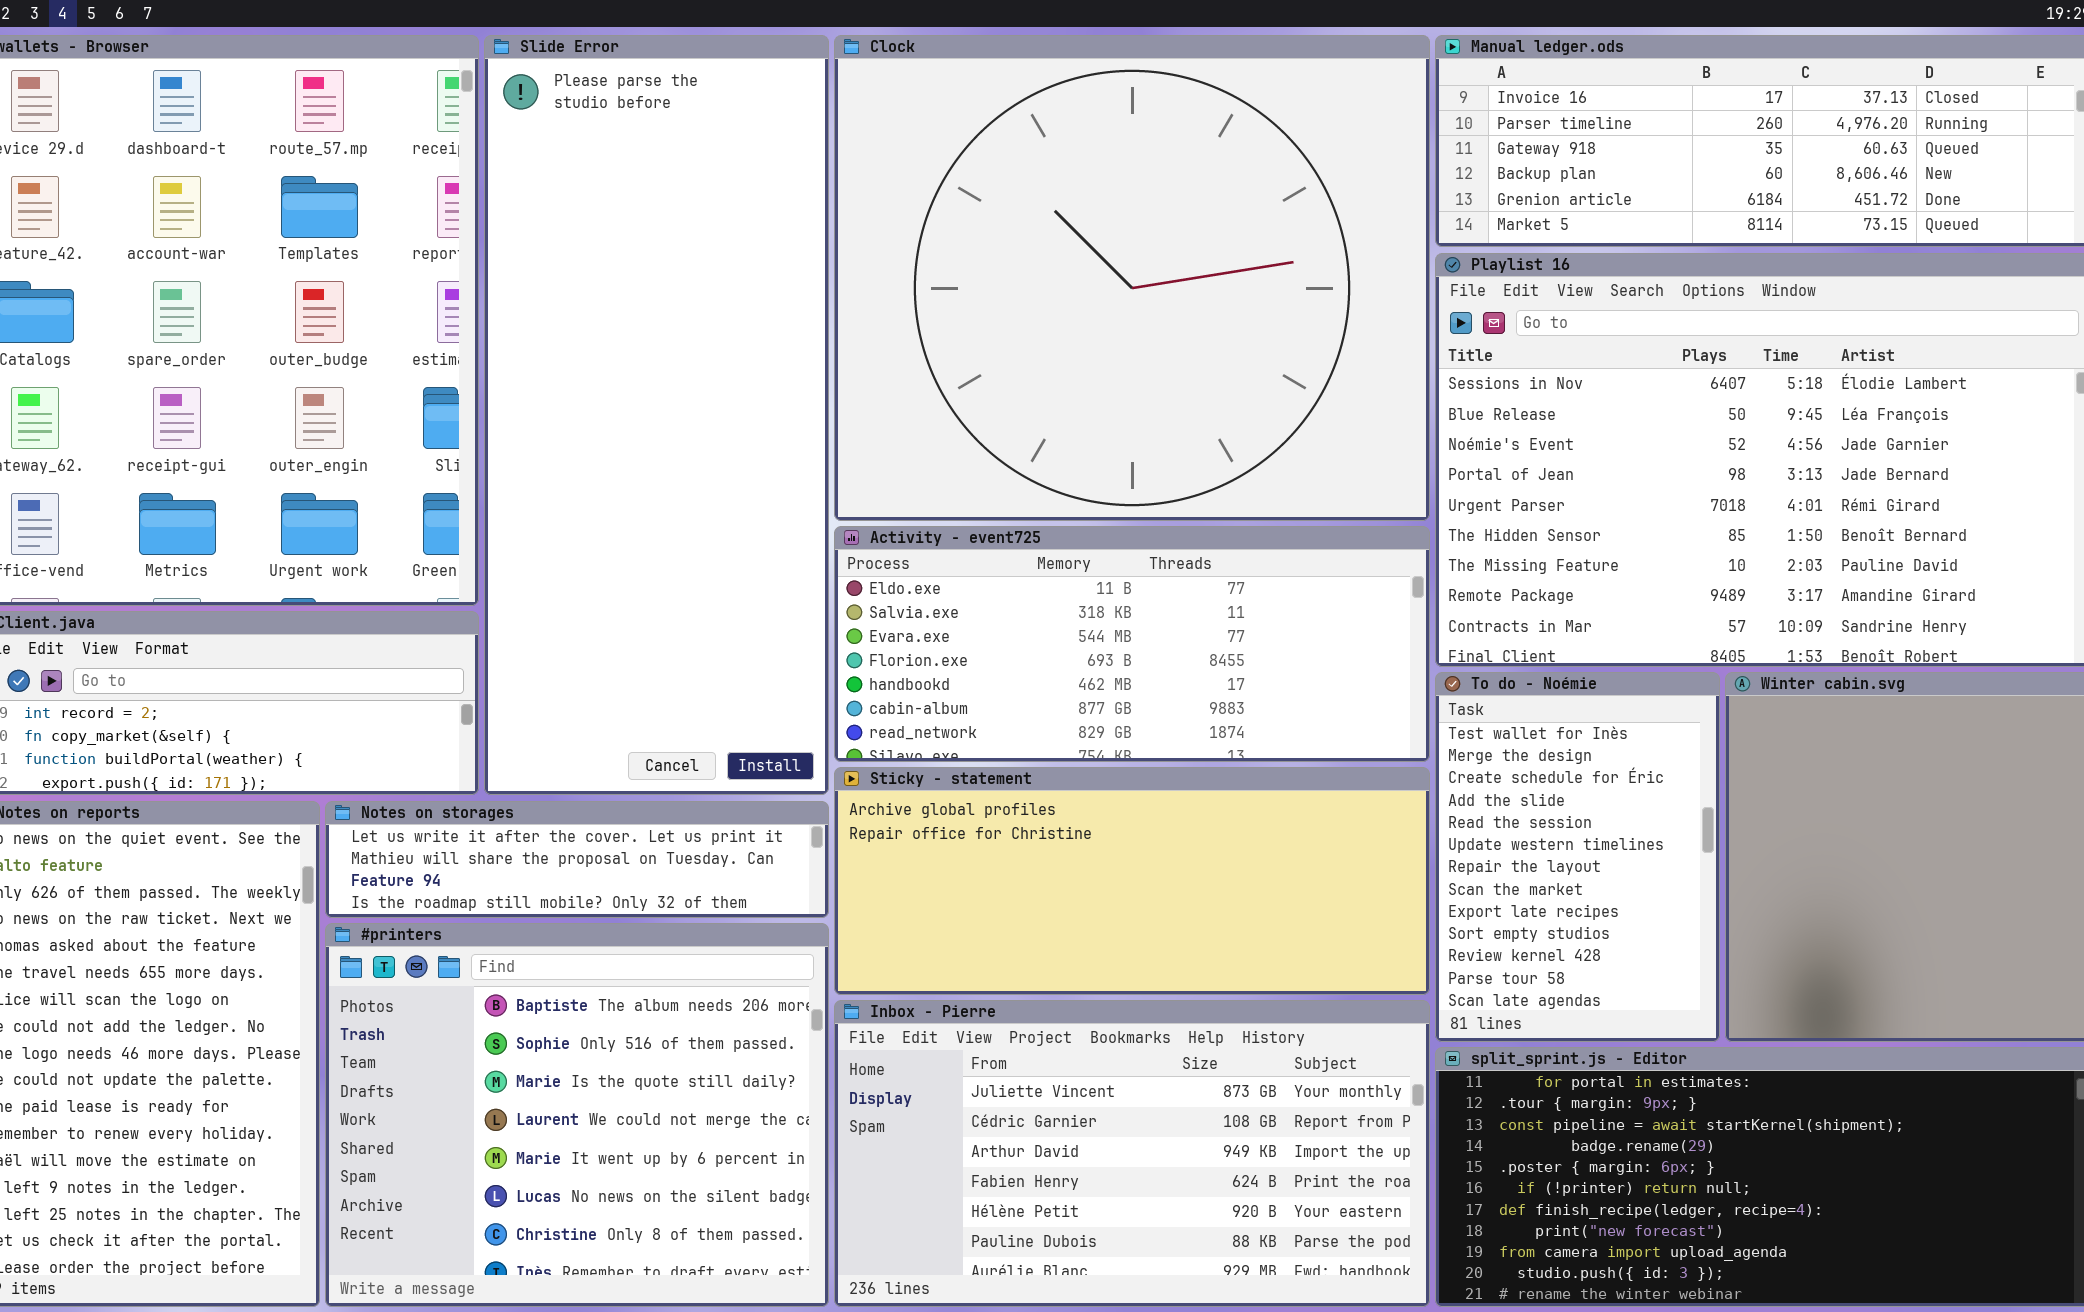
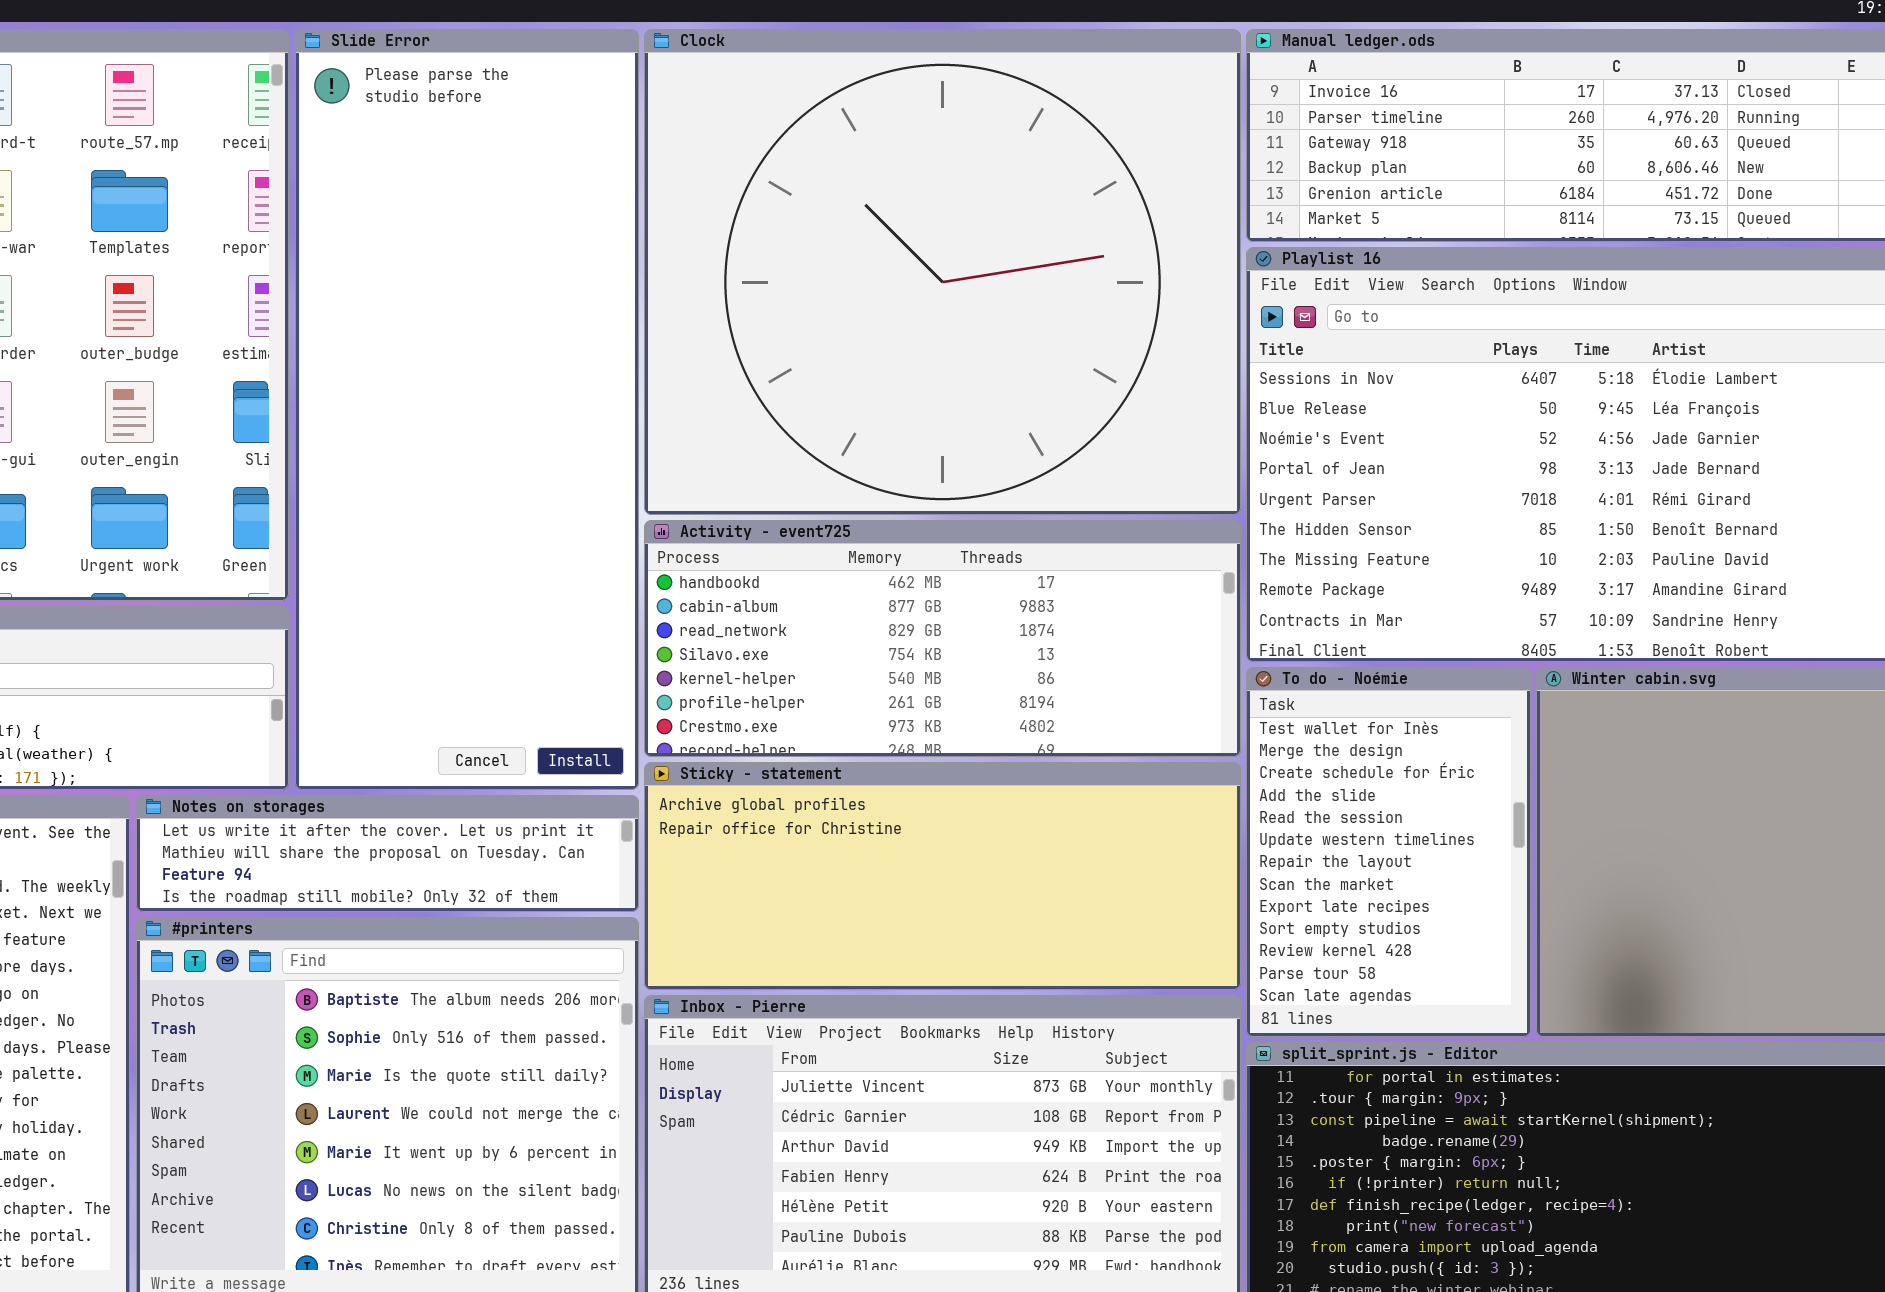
Activity - event725: [834,526,1430,762] -> [644,520,1241,757], scrolled down 4 rows

